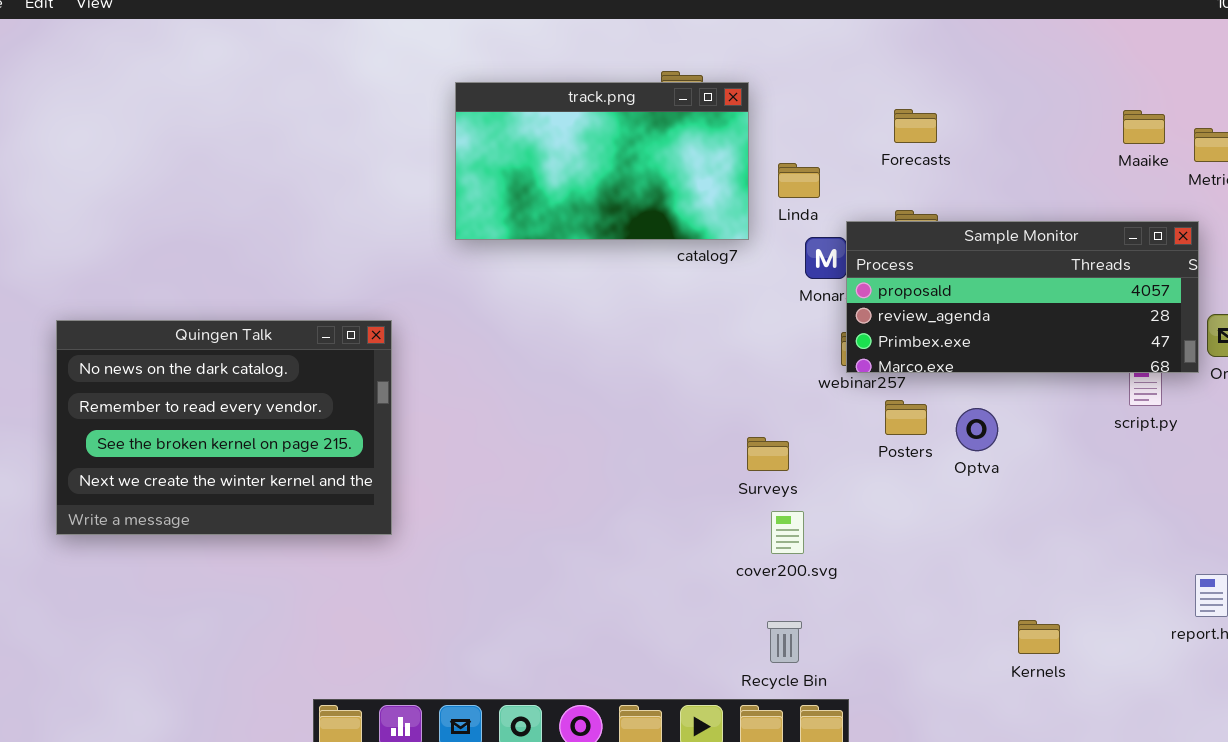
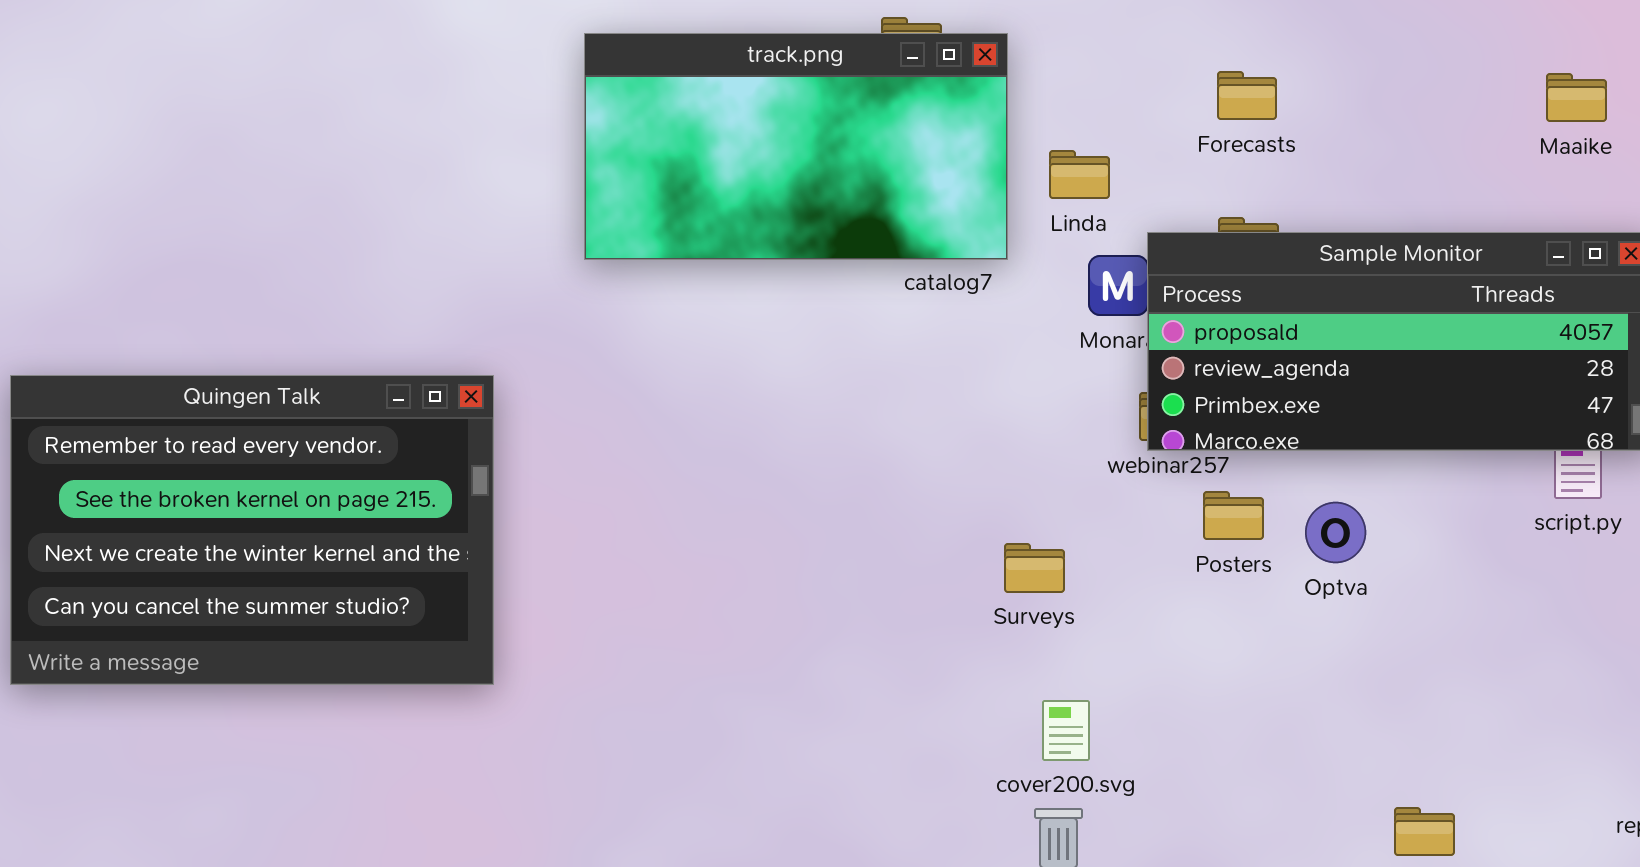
Quingen Talk: [56,320,392,535] -> [10,375,494,685], scrolled down 1 row
cover200.svg: [771,511,804,554] -> [1042,700,1090,761], moved

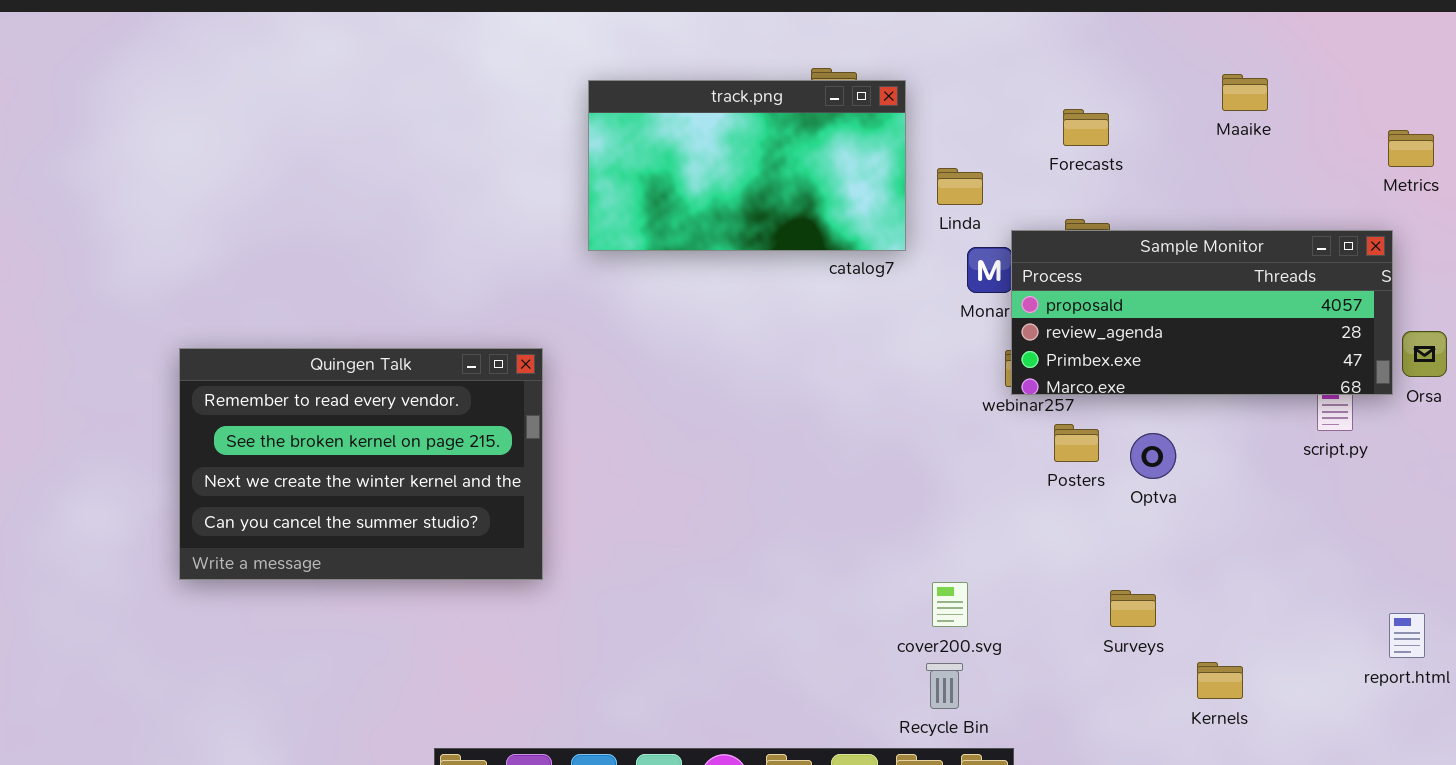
Maaike: [1546,73,1607,122] -> [1222,74,1268,111], moved
Quingen Talk: [10,375,494,685] -> [179,348,543,580], moved
Surveys: [1004,543,1065,593] -> [1110,590,1156,627], moved

